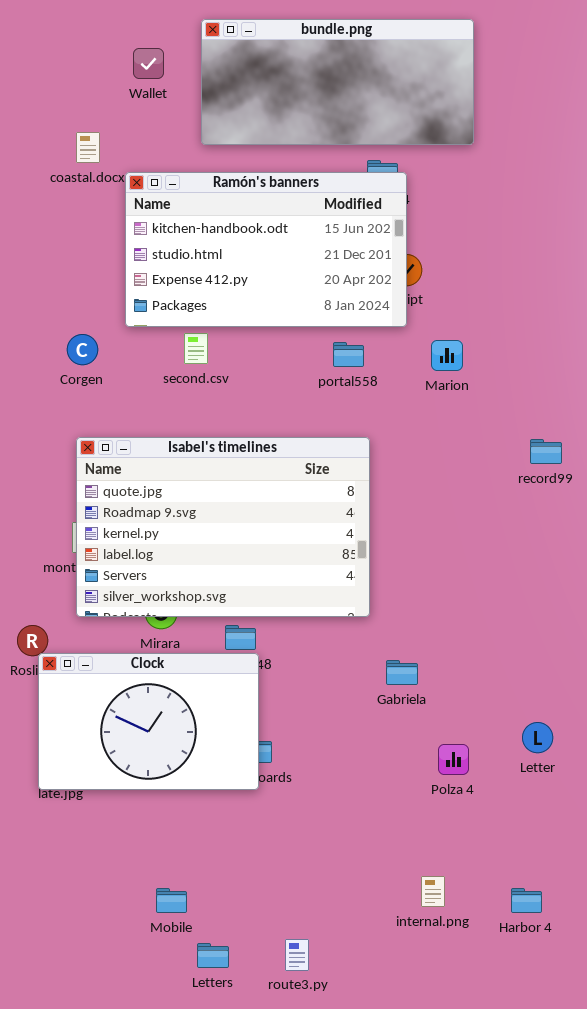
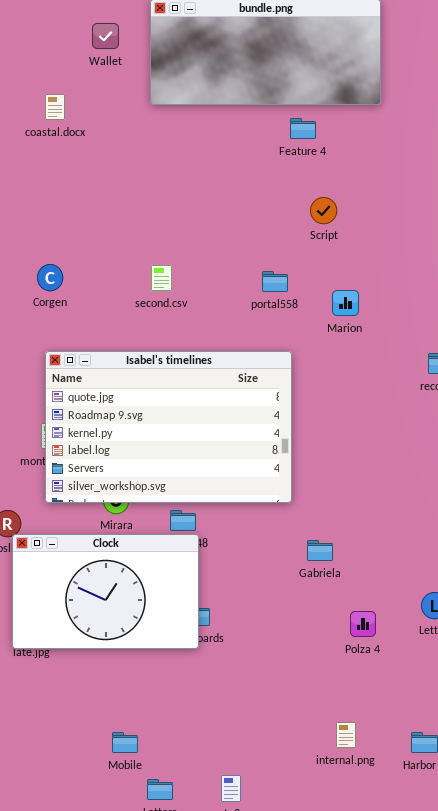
Ramón's banners: [125,172,407,327] -> none, closed
second.csv: [184,333,208,364] -> [151,265,172,291], moved
Marion: [431,340,463,371] -> [332,290,359,316], moved

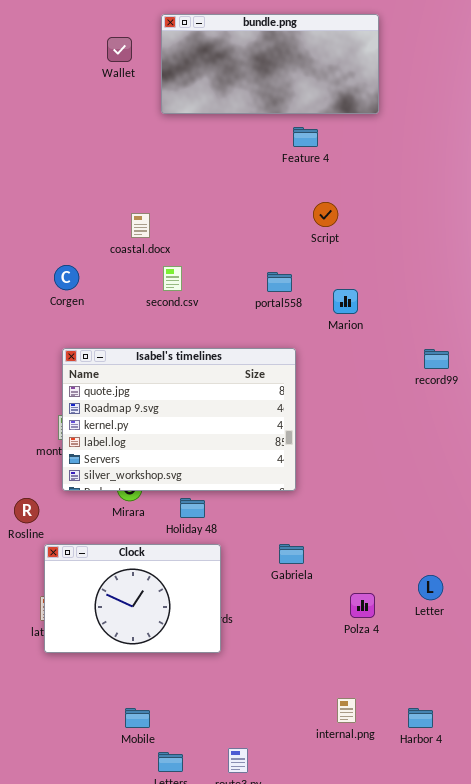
coastal.docx: [45,94,65,120] -> [131,213,150,238], moved
Clock: [12,534,199,649] -> [44,544,221,653], moved
Gabriela: [307,540,333,561] -> [279,544,304,564], moved

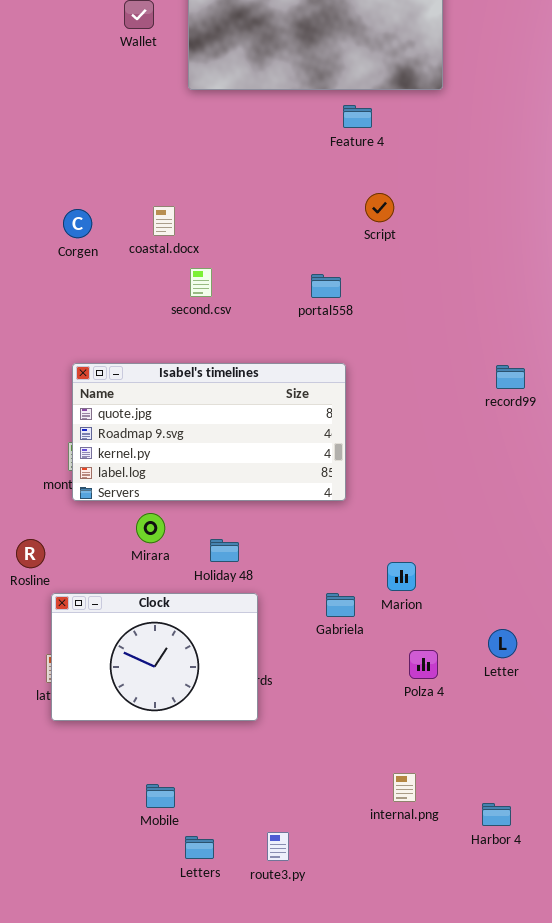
Corgen: [54,265,79,290] -> [63,209,92,238], moved
Marion: [333,289,358,314] -> [387,562,416,591], moved
Isabel's timelines: [62,348,296,491] -> [72,363,346,501], resized
Harbor 4: [408,708,433,728] -> [482,803,511,826], moved

